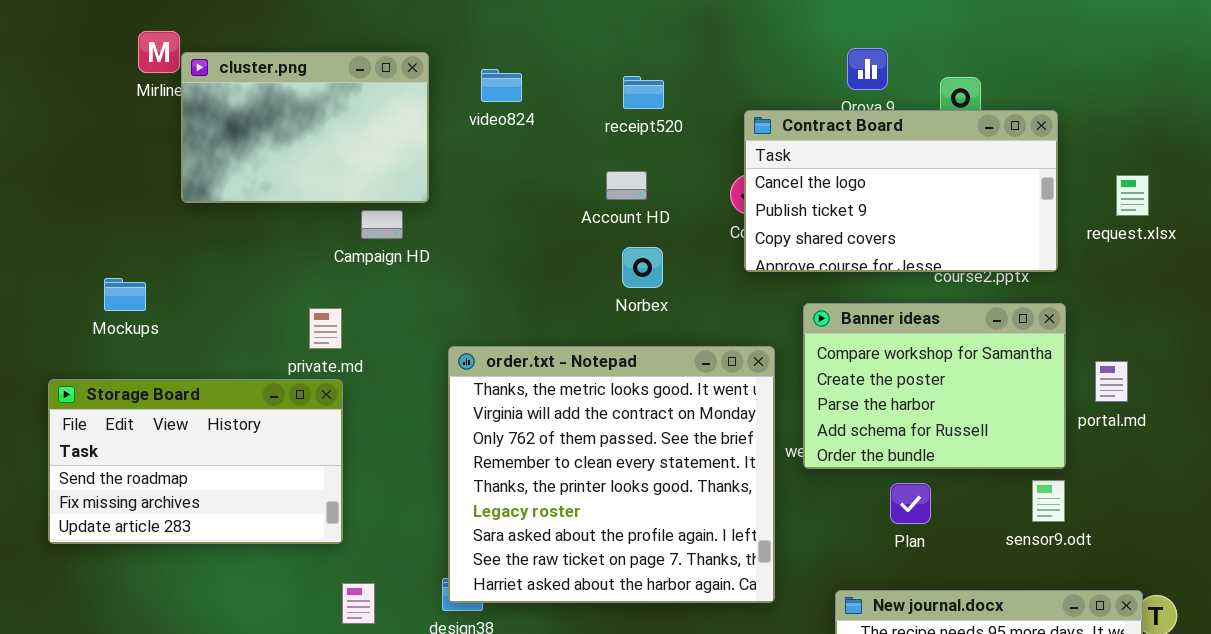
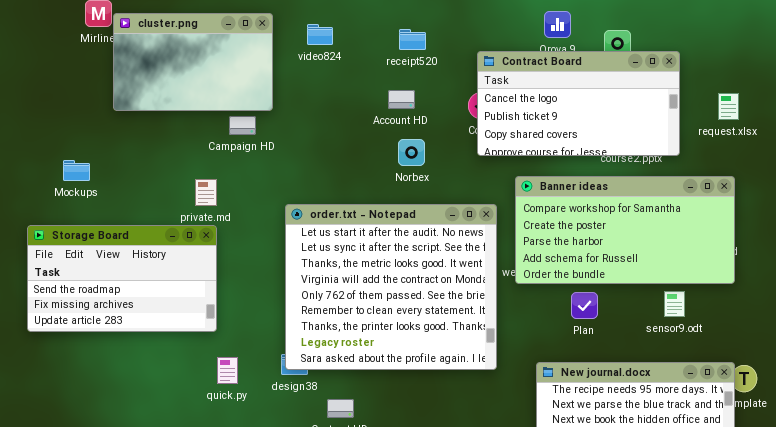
Banner ideas: [803,303,1066,469] -> [515,176,735,284], resized
order.txt - Notepad: [448,346,775,603] -> [285,204,497,370], scrolled up 2 rows

